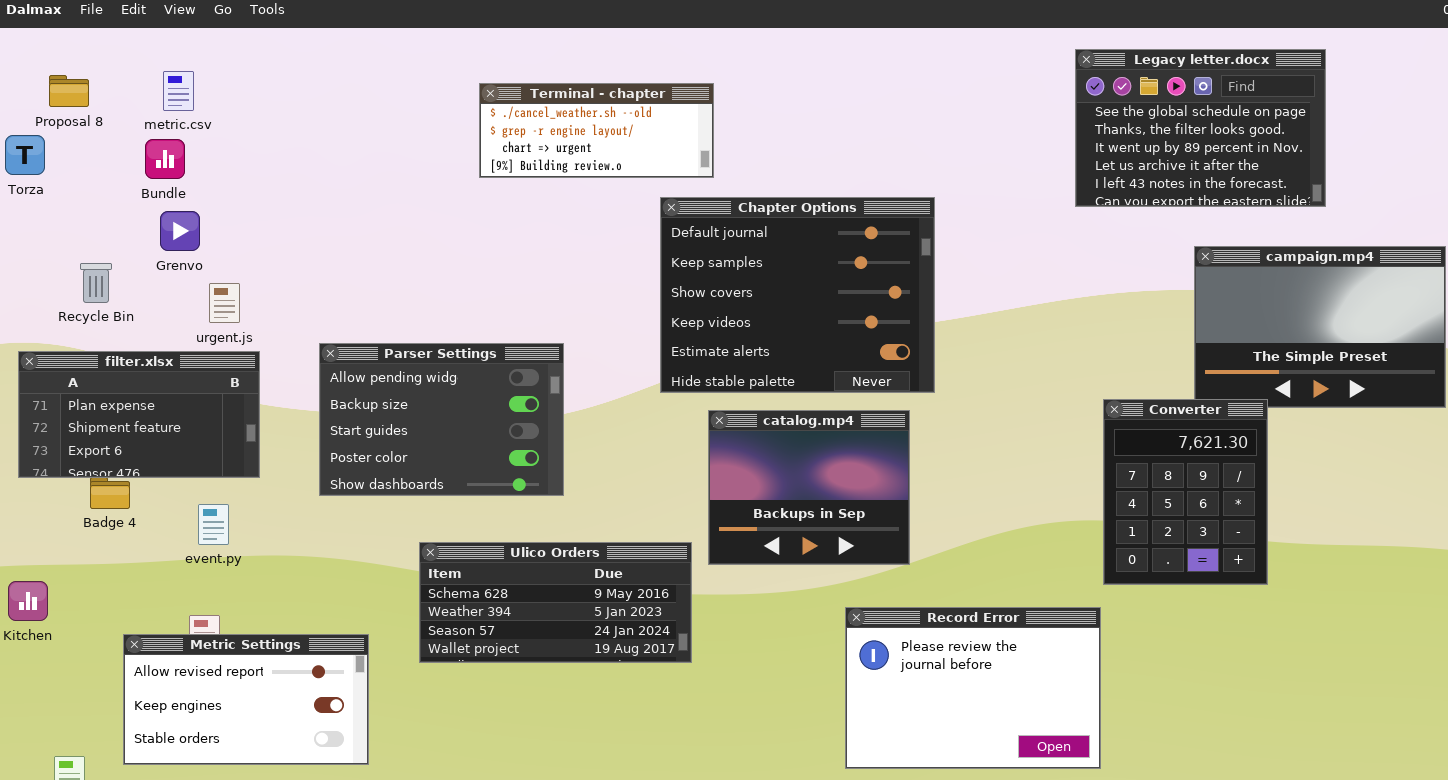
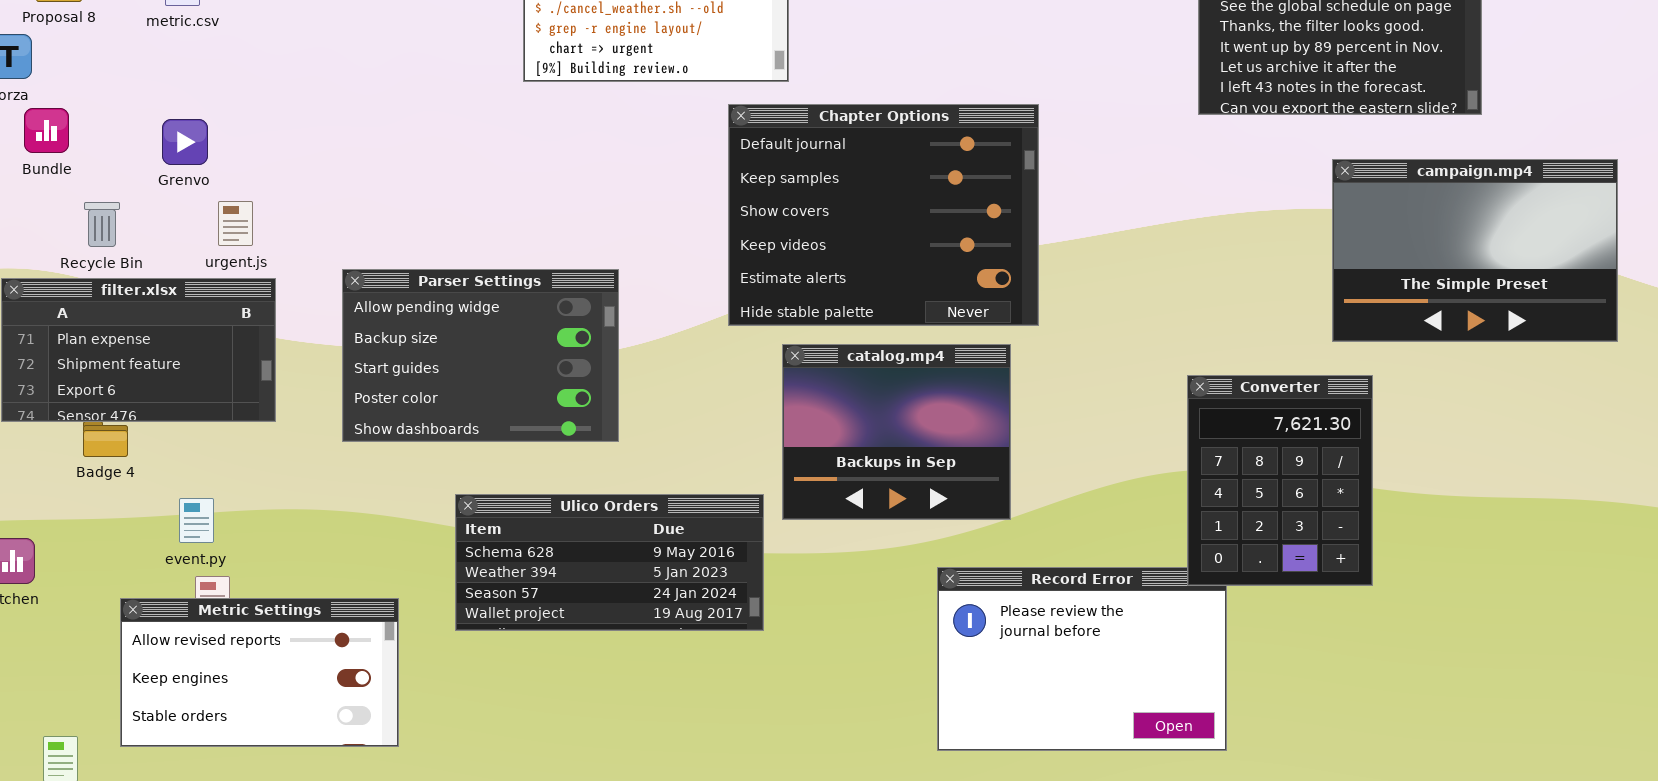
Bundle: [145,139,185,179] -> [24,108,69,153], moved
Recycle Bin: [80,263,112,303] -> [84,202,120,247], moved
Converter: [1103,399,1268,585] -> [1187,375,1373,586], moved
event.py: [198,504,229,545] -> [179,498,214,543], moved

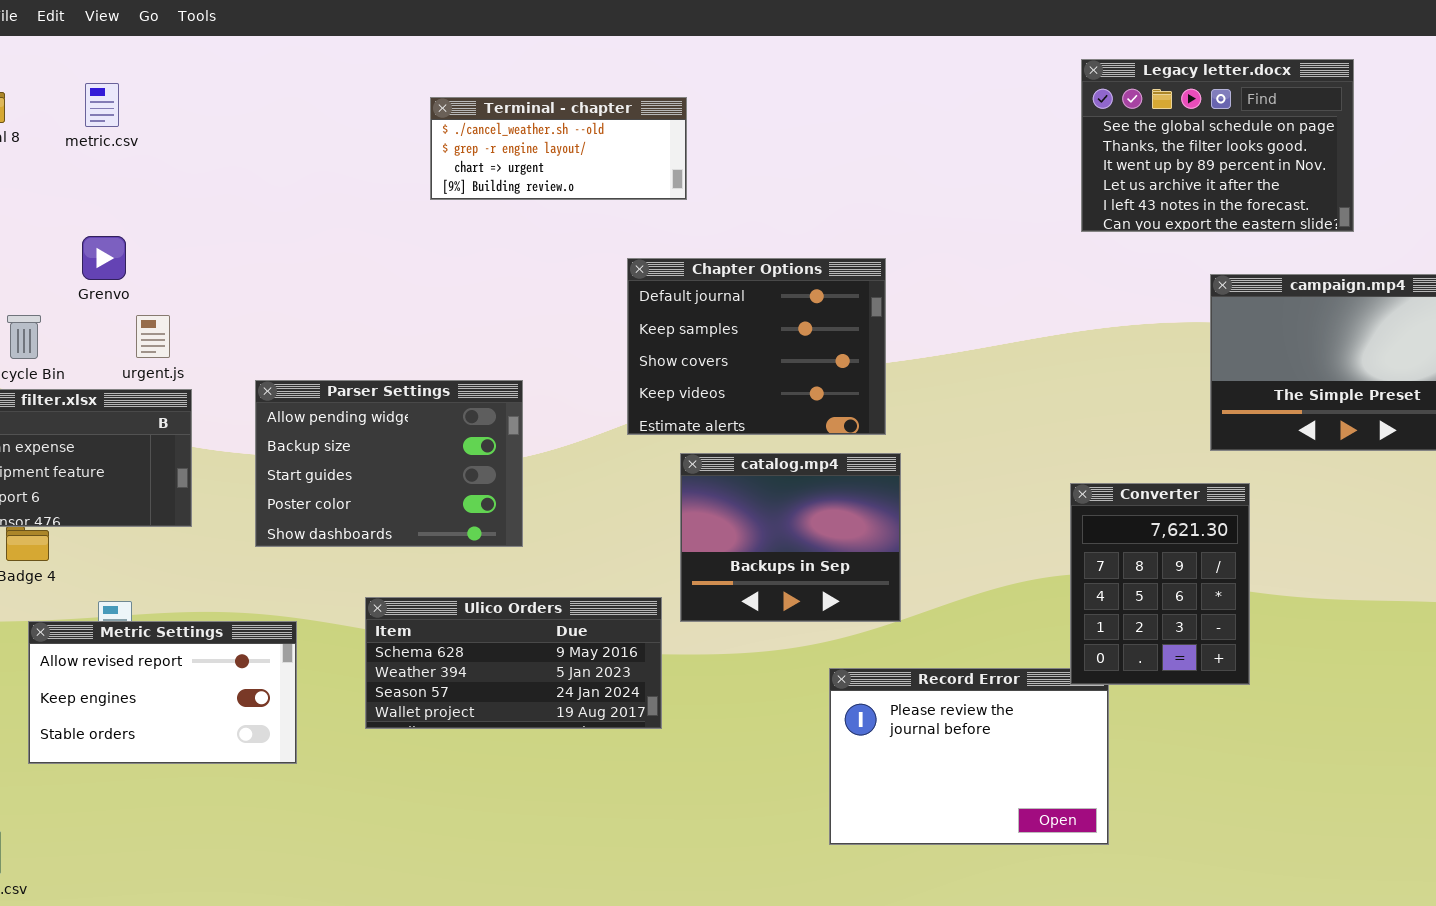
Chapter Options: [728,104,1039,326] -> [627,258,886,435], resized
Metric Settings: [120,598,399,747] -> [28,621,297,764], moved

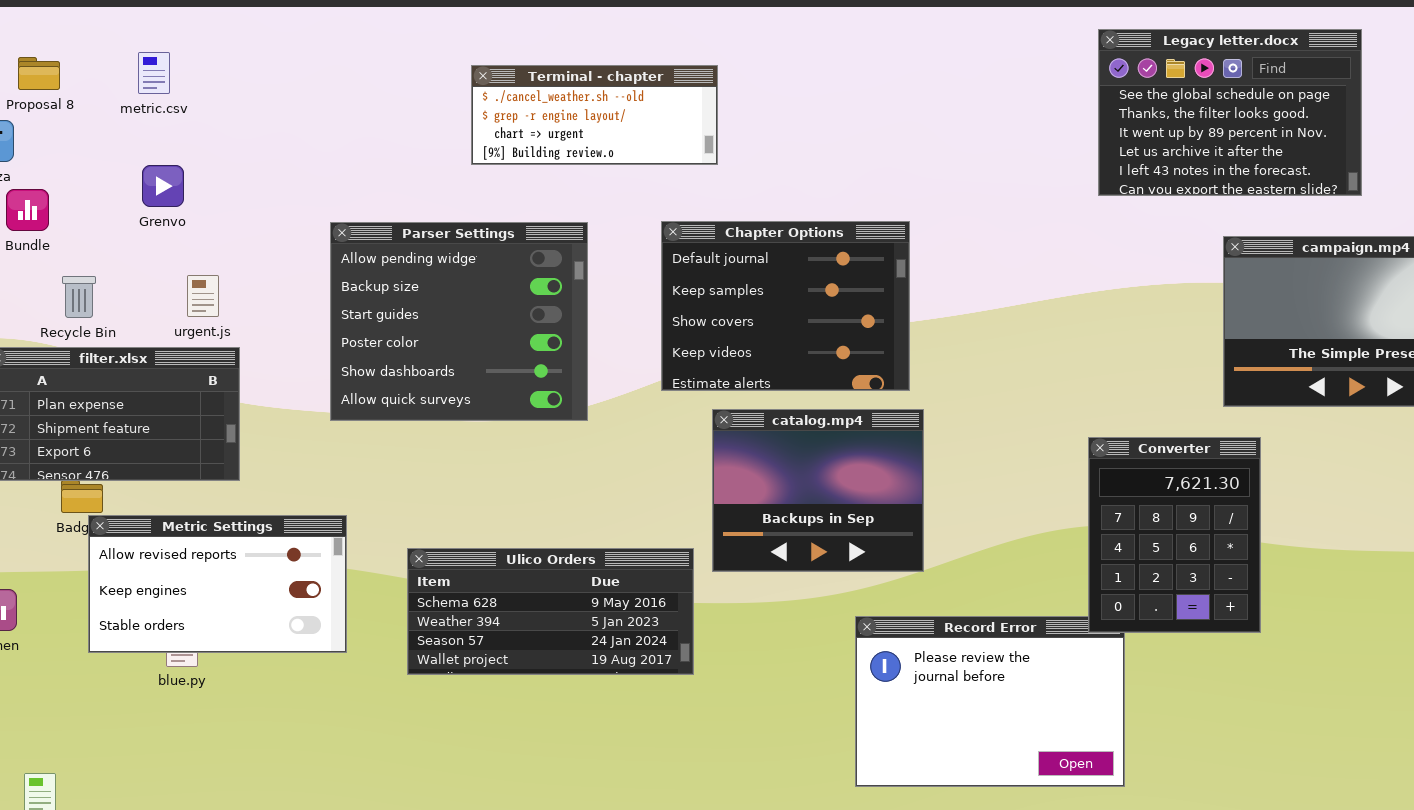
Grenvo: [82,236,126,280] -> [142,165,184,207], moved
Parser Settings: [255,380,523,547] -> [330,222,588,421], moved, resized
Metric Settings: [28,621,297,764] -> [88,515,347,653], moved

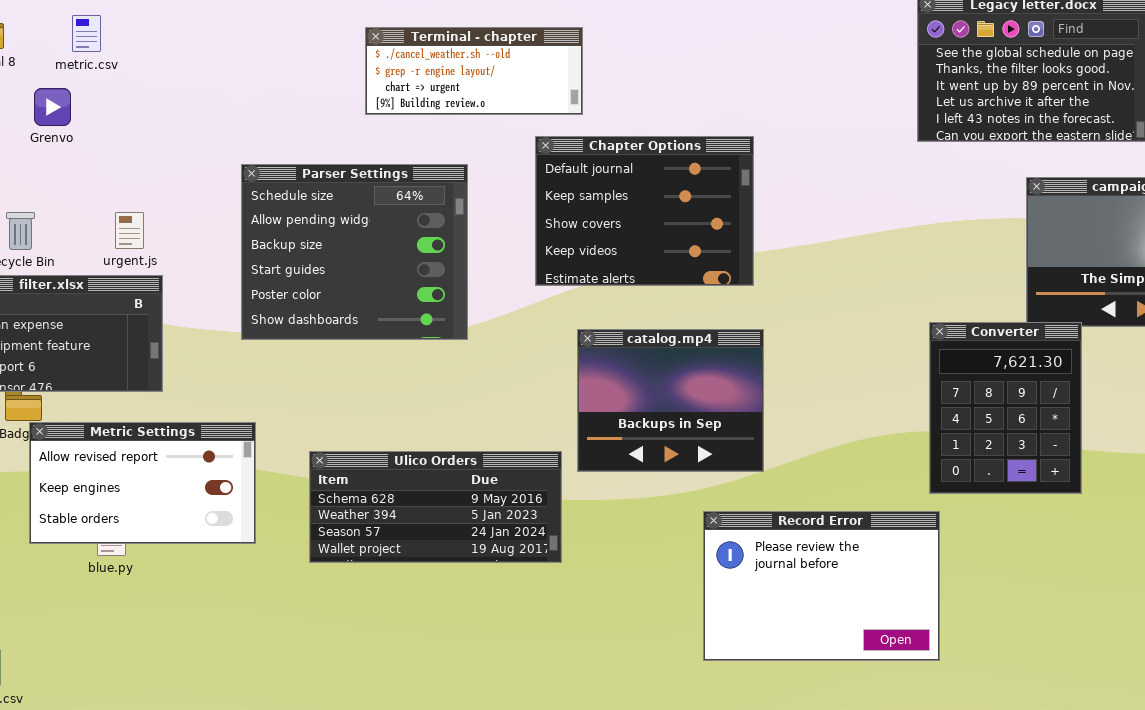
Grenvo: [142,165,184,207] -> [34,88,71,126], moved
Chapter Options: [661,221,910,391] -> [535,136,754,286], moved
Parser Settings: [330,222,588,421] -> [241,164,468,340], scrolled up 1 row
Converter: [1088,437,1261,633] -> [929,322,1082,494], moved

